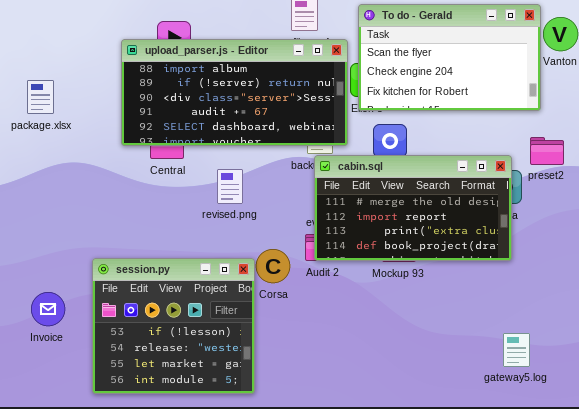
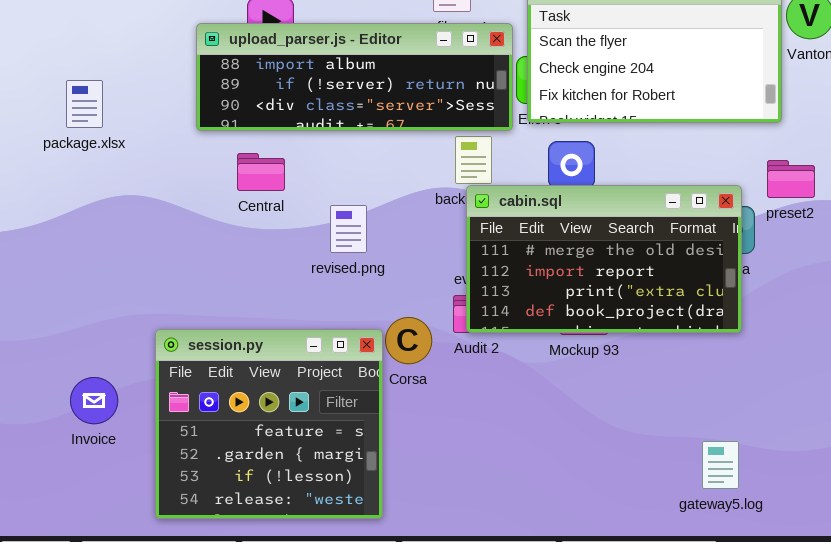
upload_parser.js - Editor: [121,39,348,146] -> [196,23,513,131], resized
session.py: [92,258,255,394] -> [155,329,383,519], scrolled up 2 rows
gateway5.log: [503,333,530,367] -> [702,441,739,489], moved

